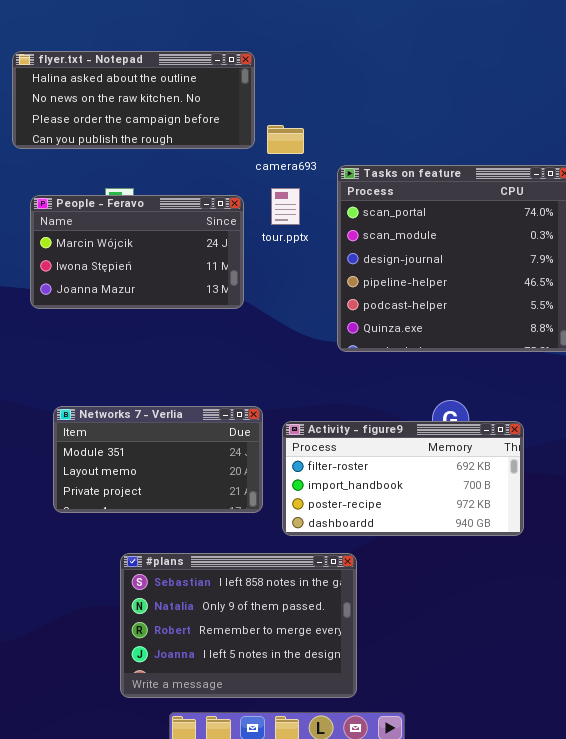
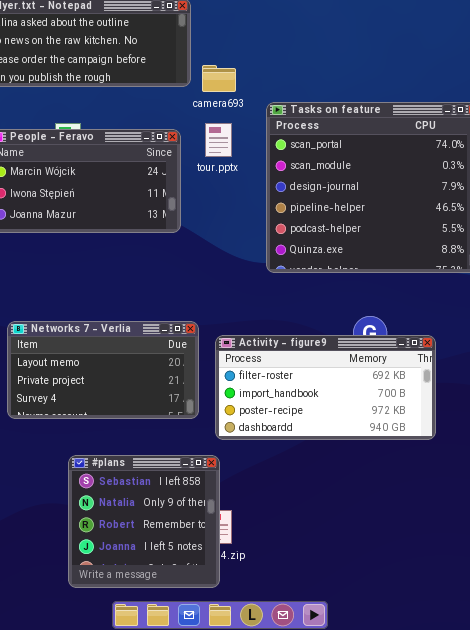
Networks 7 - Verlia: [53,406,263,513] -> [7,321,199,419], scrolled down 1 row
#plans: [120,553,357,698] -> [68,455,220,588], resized

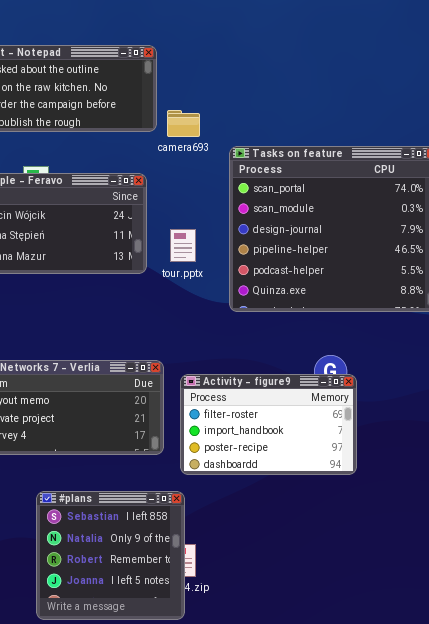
tour.pptx: [205,123,232,157] -> [170,229,196,262], moved
Activity - figure9: [215,335,436,440] -> [180,374,357,475], resized

